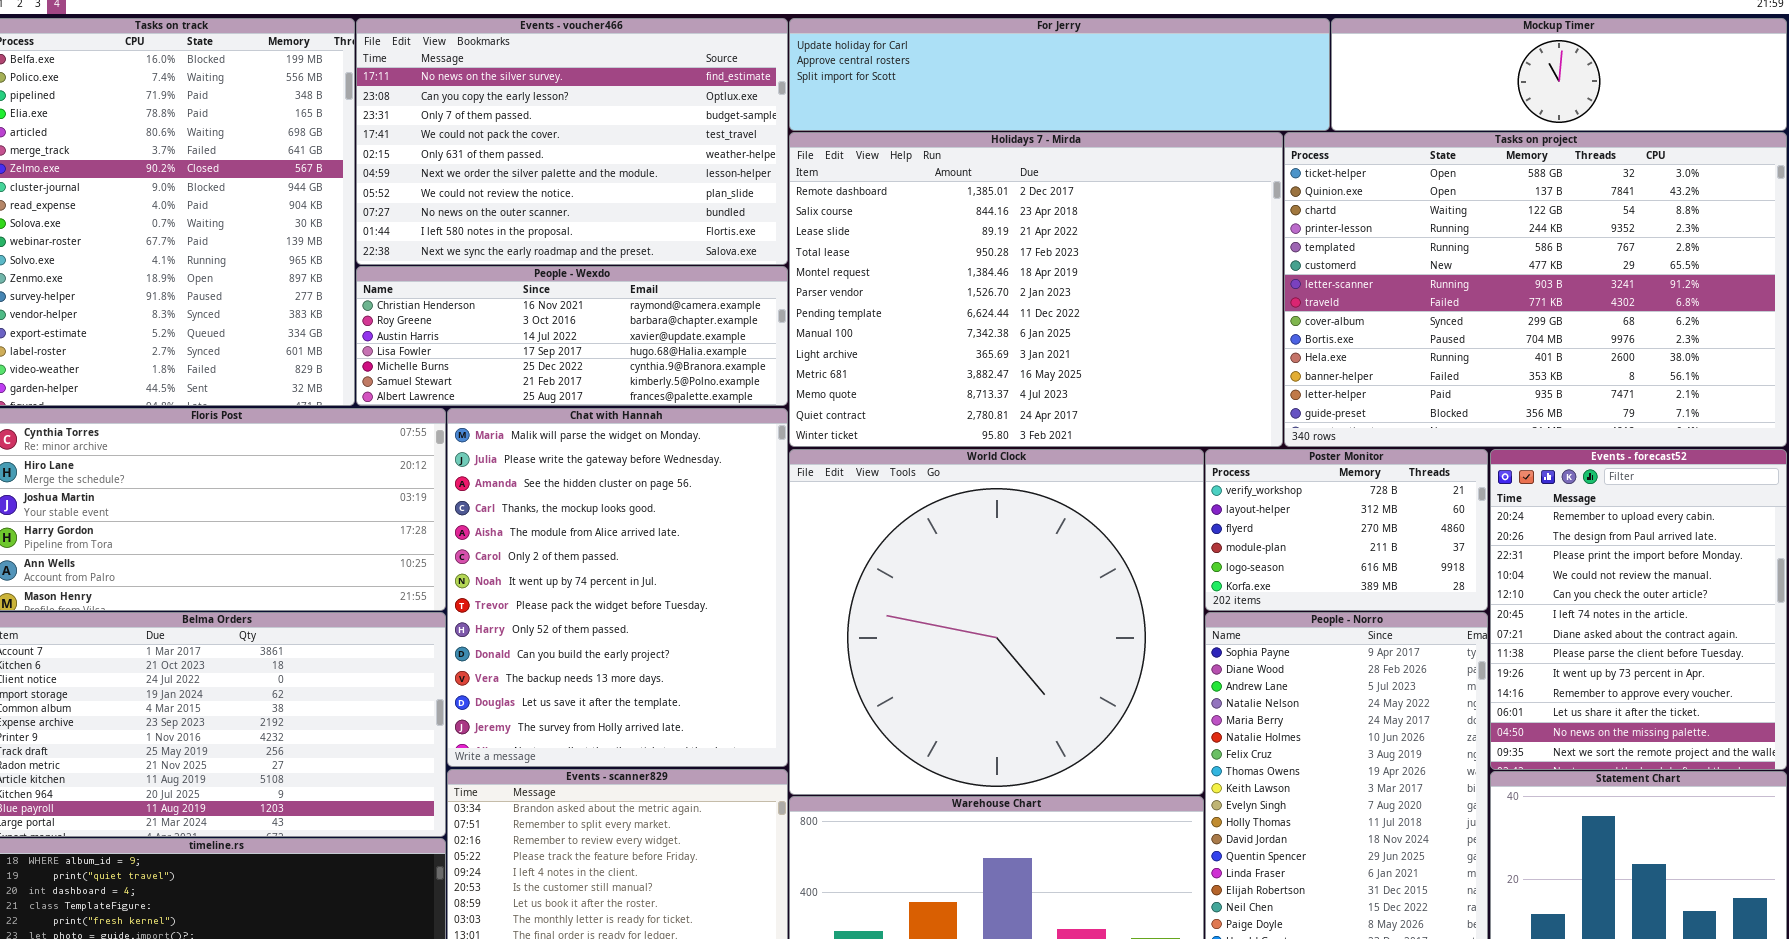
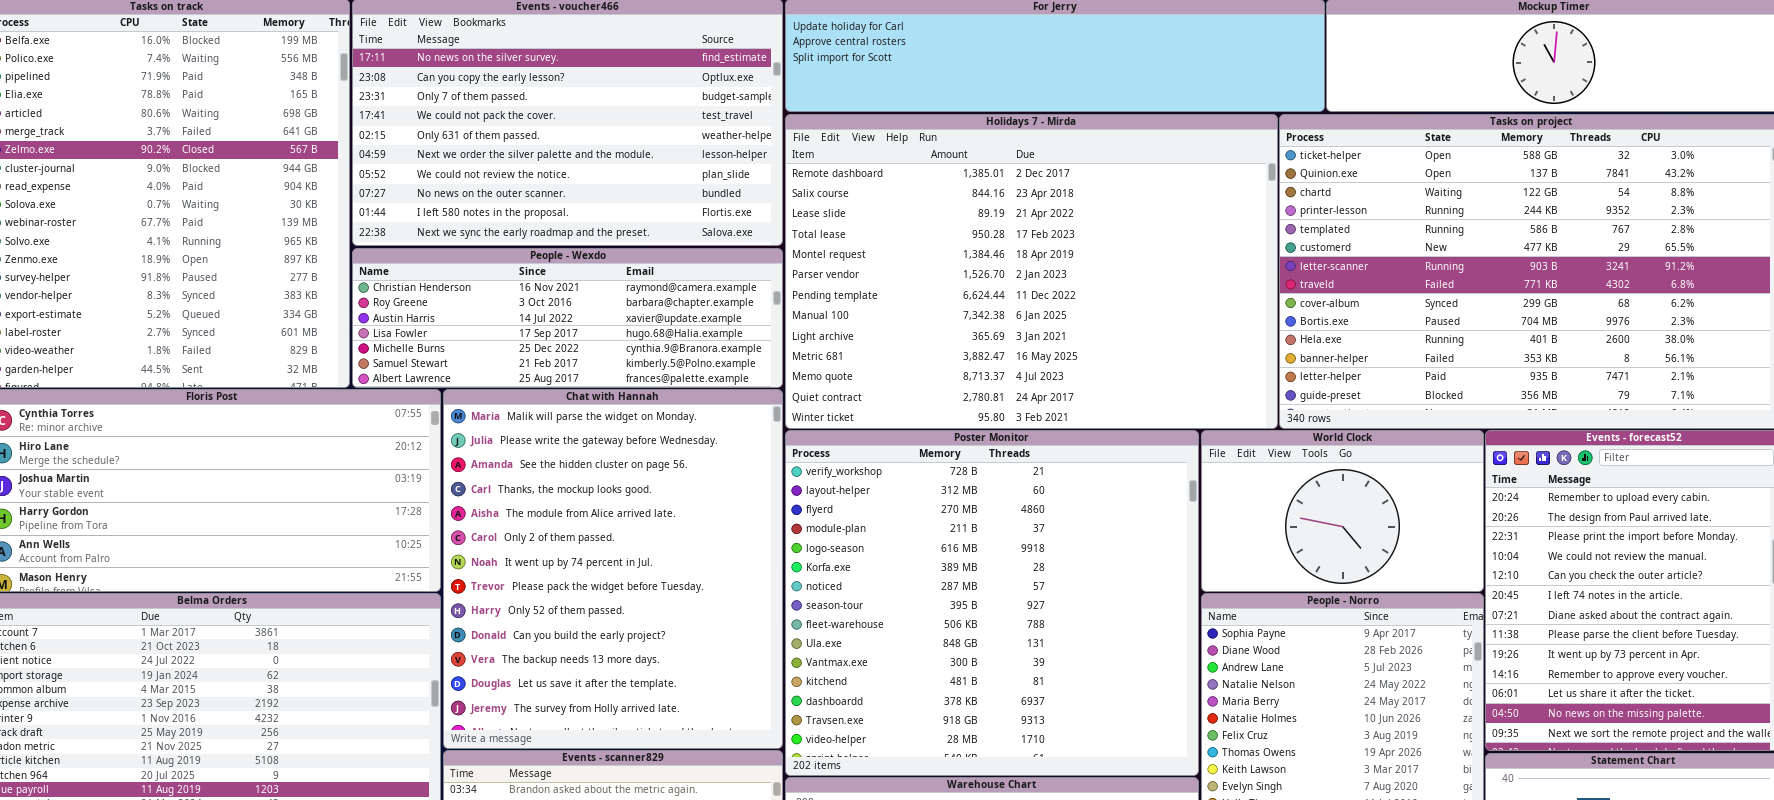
World Clock: [789,449,1204,795] -> [1201,430,1484,592], moved, resized
Poster Monitor: [1205,449,1488,611] -> [785,430,1199,776], moved, resized

